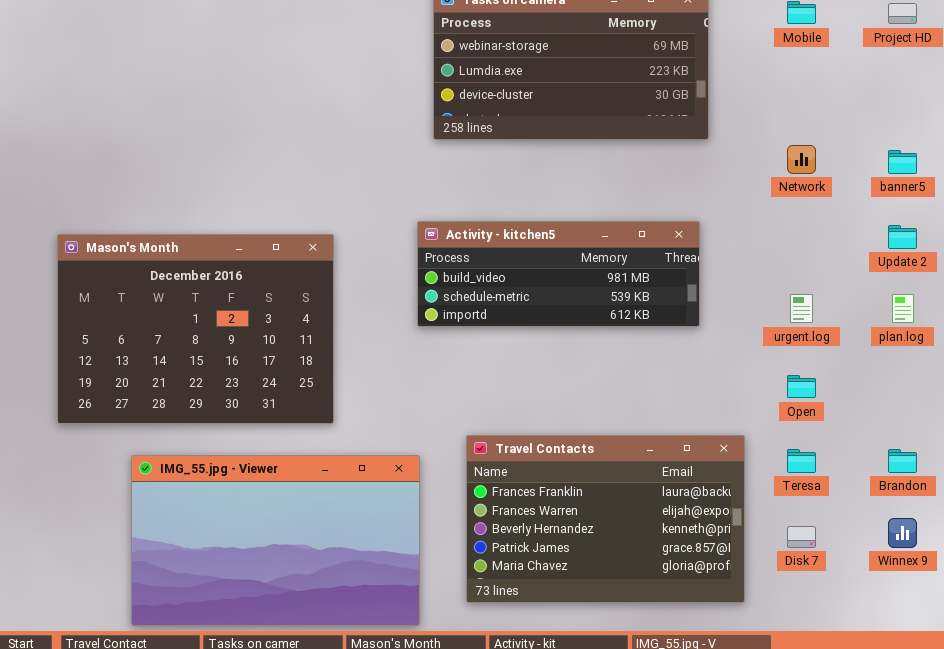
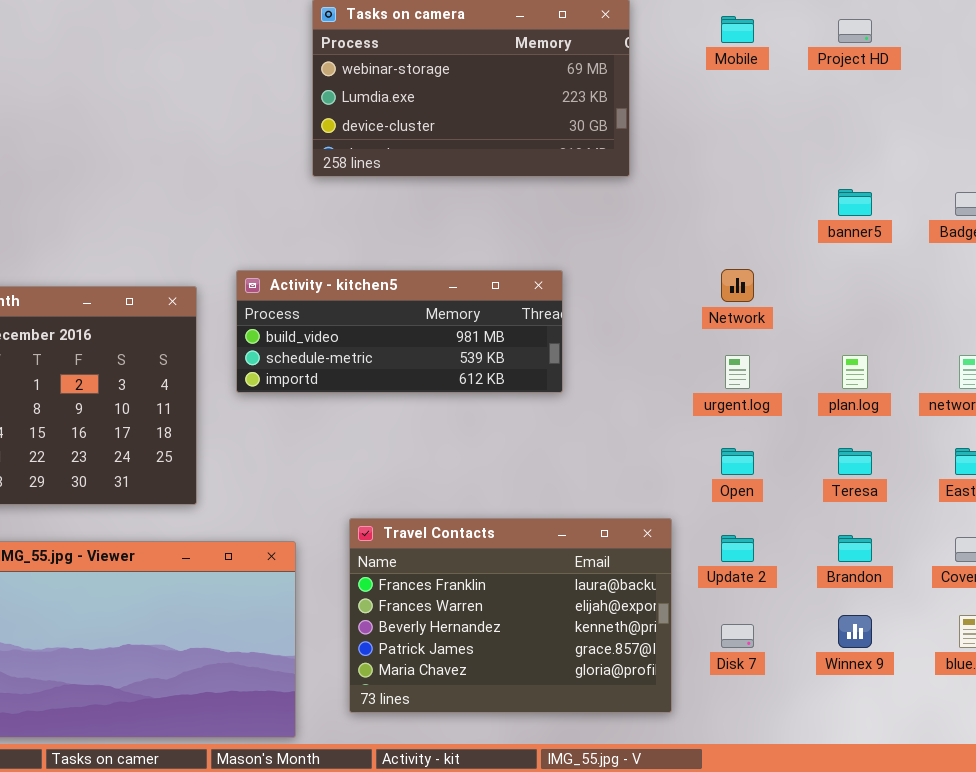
Network: [787,145,816,174] -> [721,269,754,302], moved
Activity - kitchen5: [417,221,700,327] -> [236,270,563,393], moved
Update 2: [888,225,917,249] -> [721,535,754,562], moved
Teresa: [787,449,816,473] -> [838,448,872,475], moved

